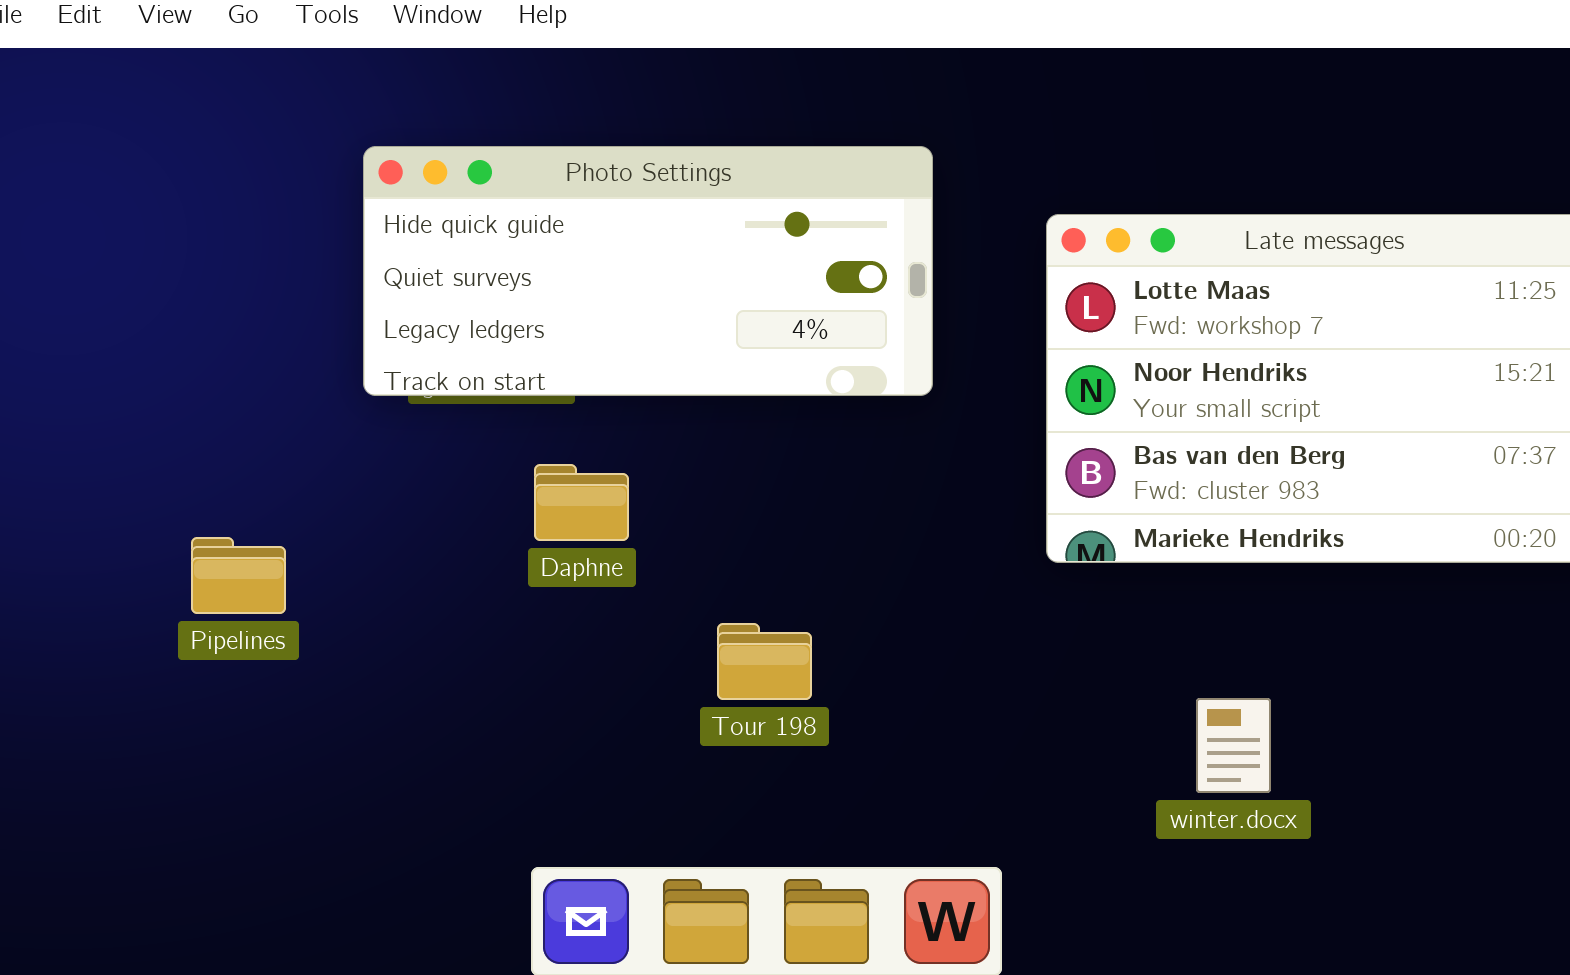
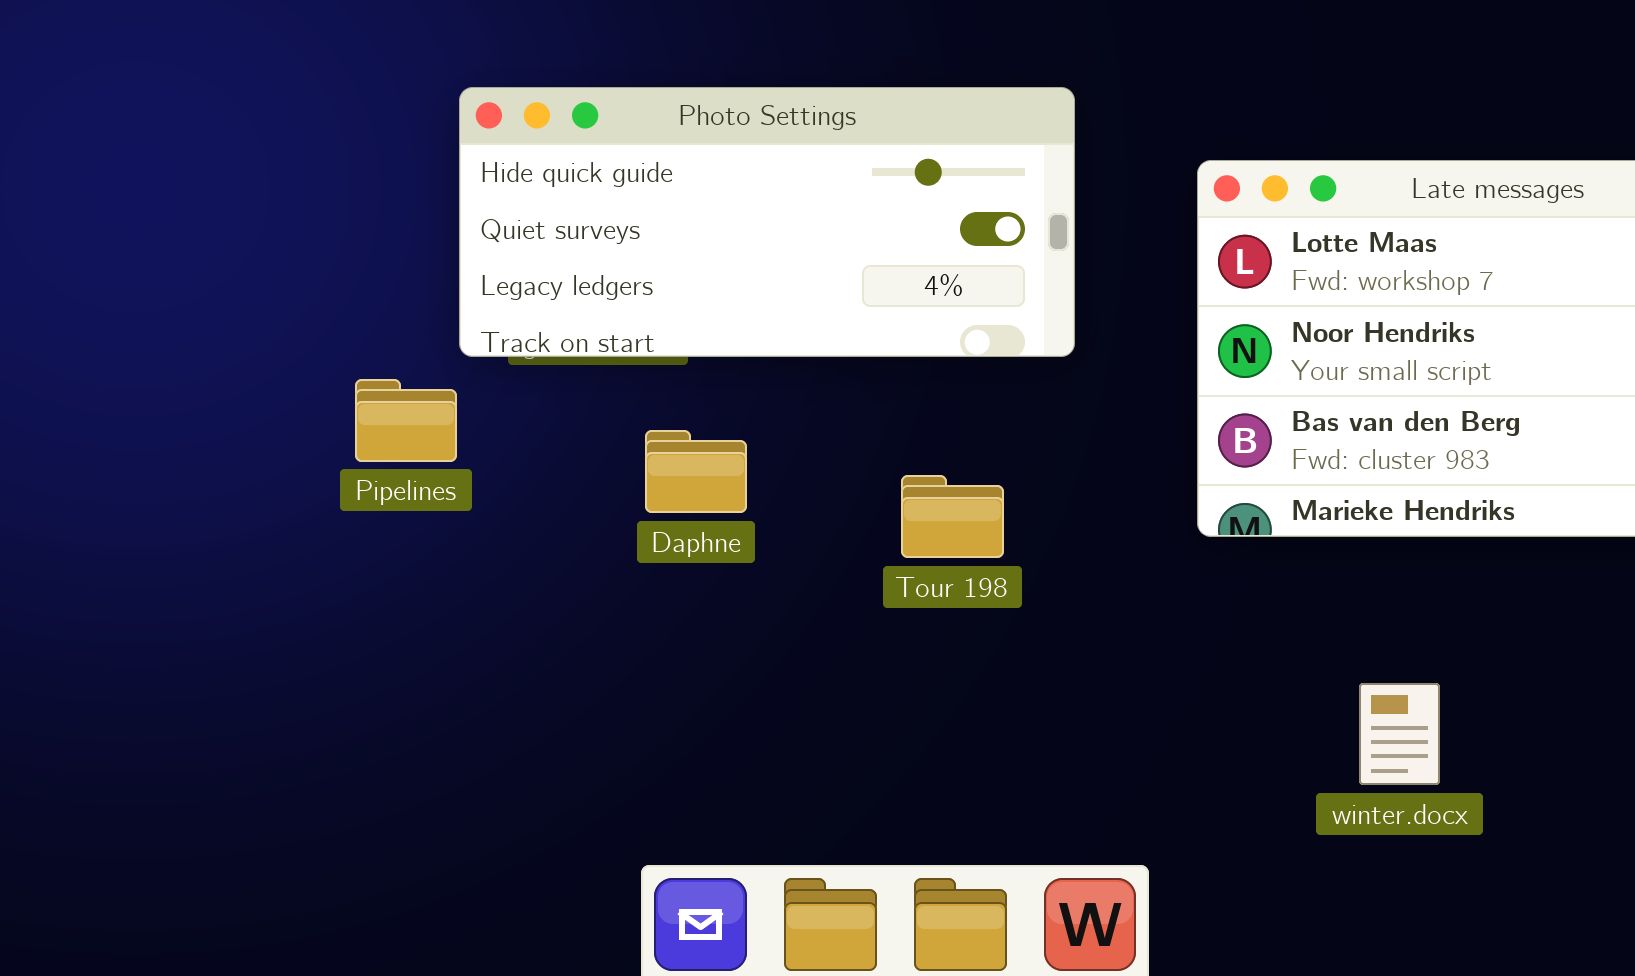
Pipelines: [191,537,286,614] -> [355,379,457,462], moved
Tour 198: [717,623,812,700] -> [901,475,1004,558], moved

